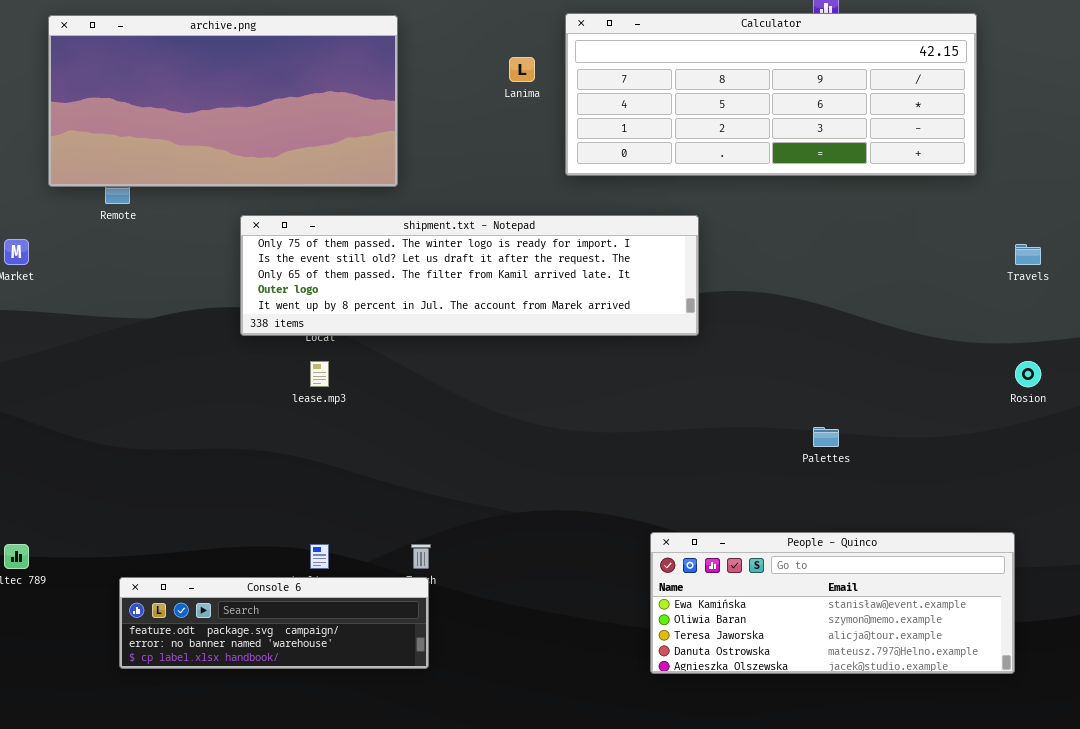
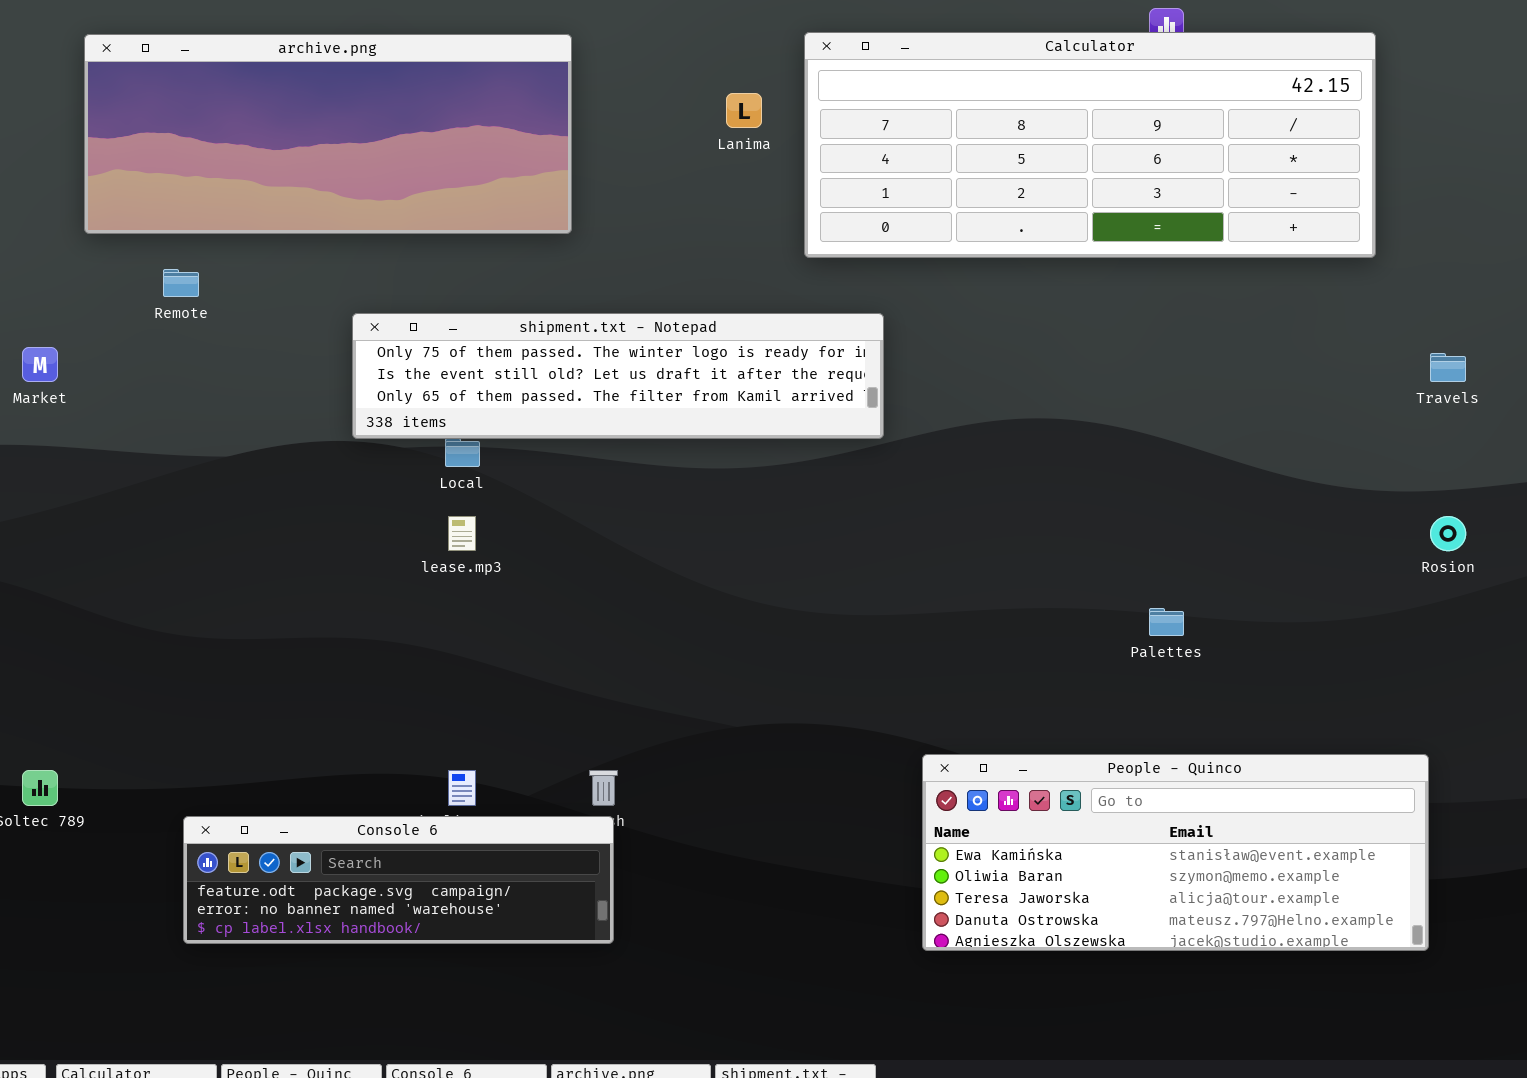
archive.png: [48,15,398,187] -> [84,34,572,234], resized
shipment.txt - Notepad: [240,215,699,336] -> [352,313,884,439], resized

